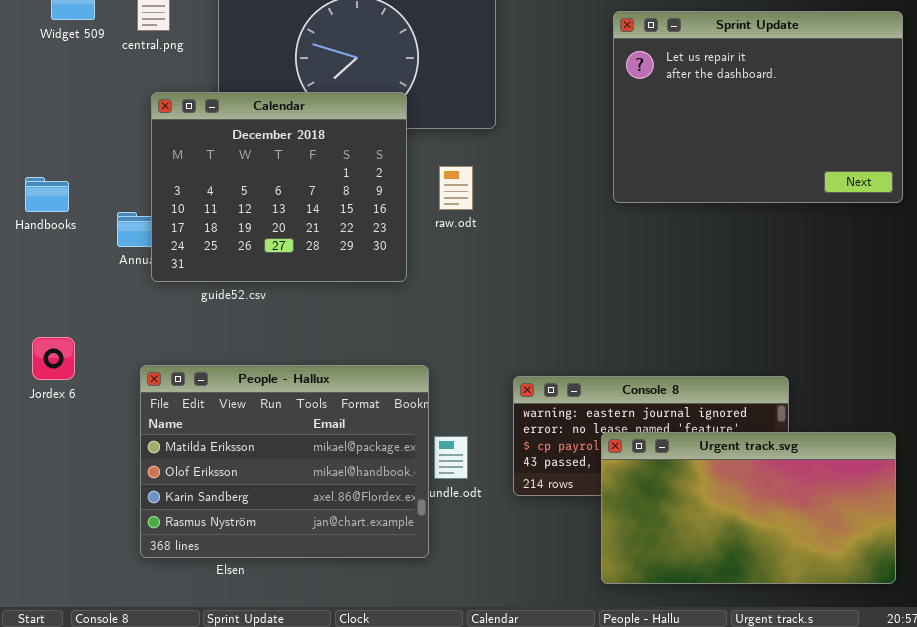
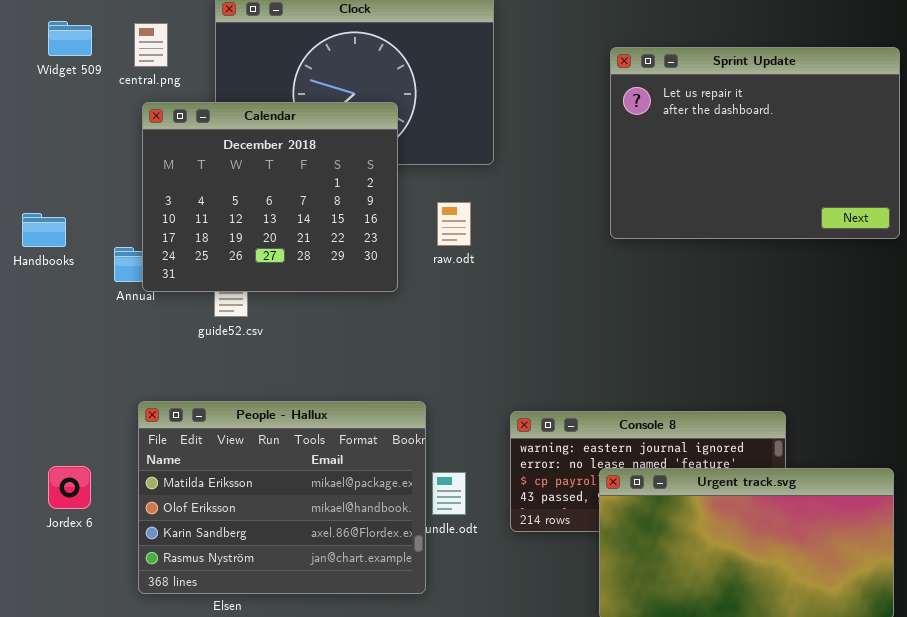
Calendar: [151,92,407,282] -> [142,102,398,292], moved
Jordex 6: [32,337,75,380] -> [48,466,91,509], moved

